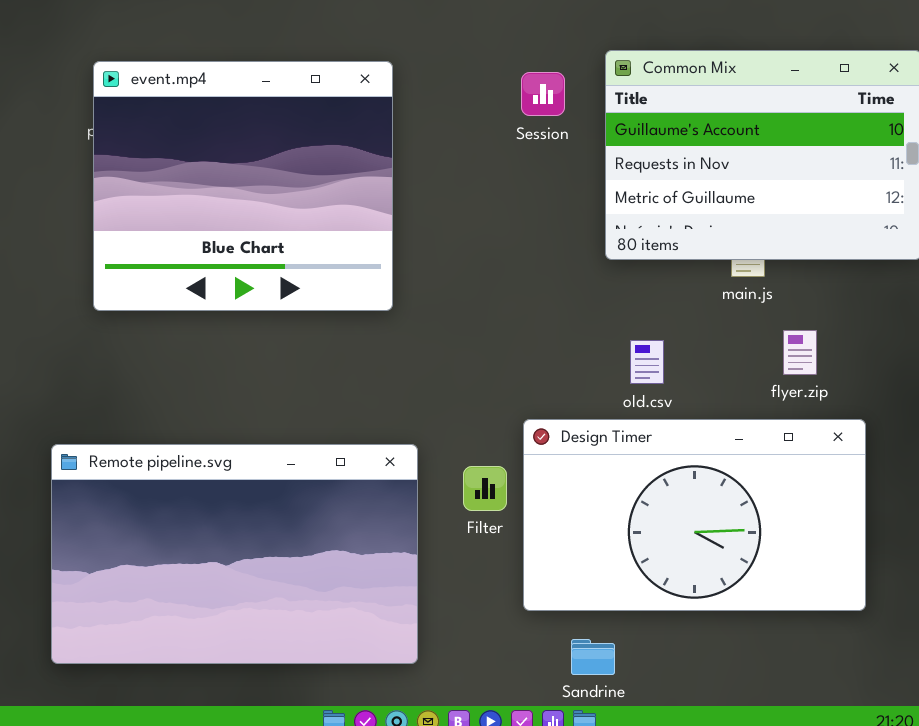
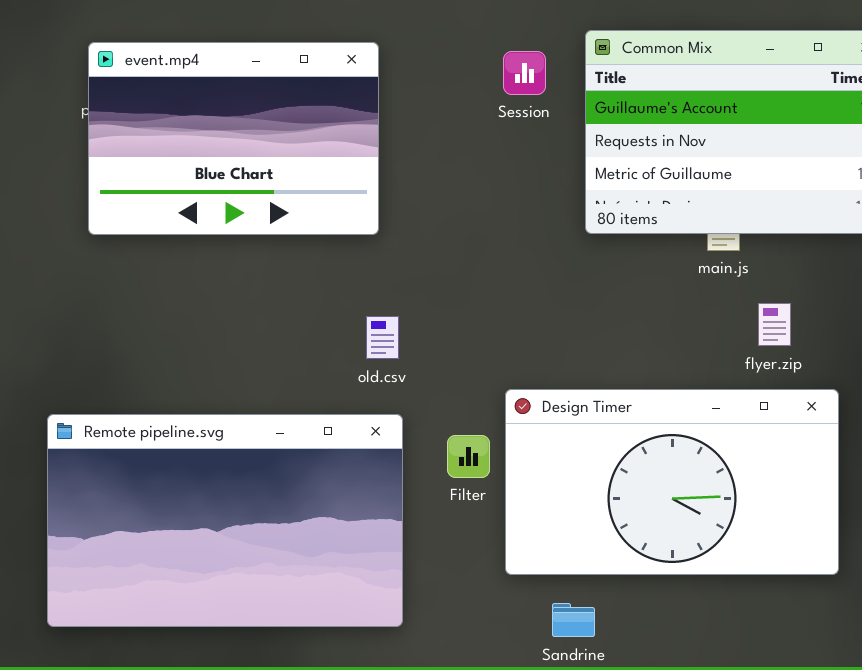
event.mp4: [93,61,393,311] -> [88,42,379,235], resized
old.csv: [630,340,664,384] -> [366,316,399,359], moved

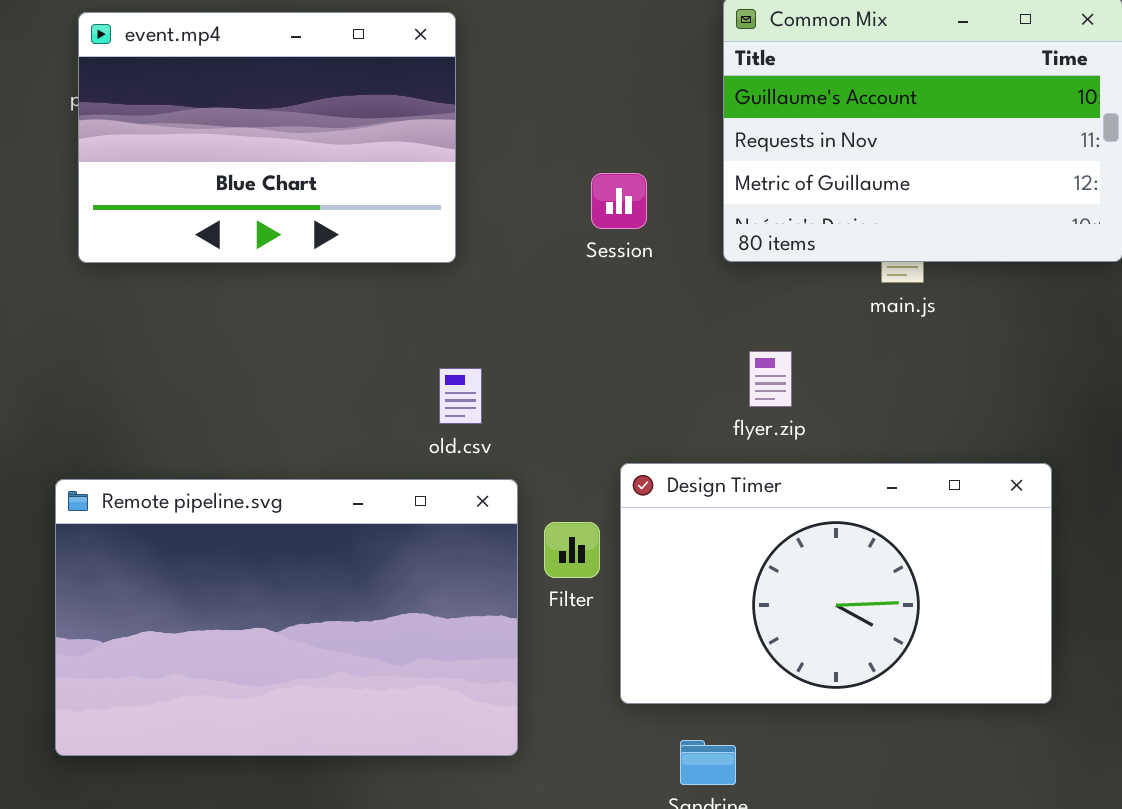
Session: [503,51,546,95] -> [591,173,647,229], moved
flyer.zip: [758,303,791,346] -> [749,351,792,407], moved
Remote pipeline.svg: [47,414,403,627] -> [55,479,518,756], moved

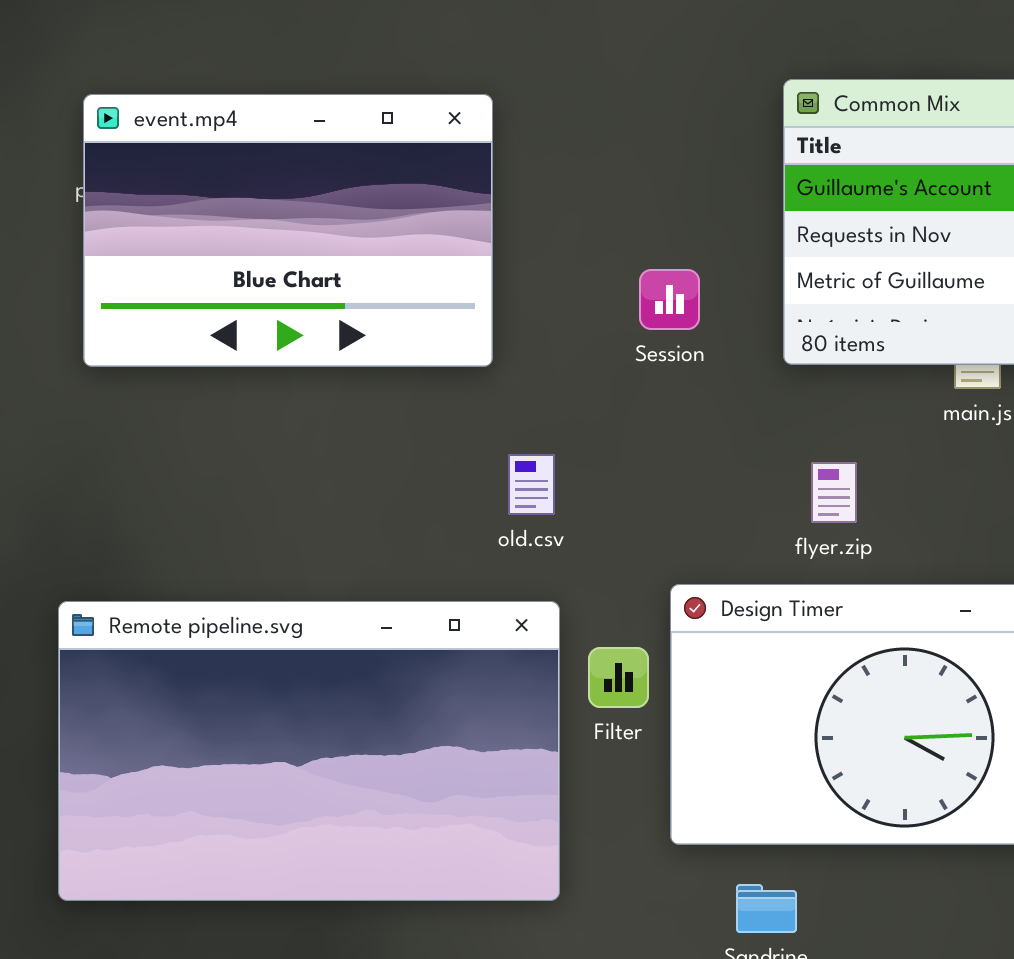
old.csv: [439,368,482,424] -> [508,454,555,515], moved

